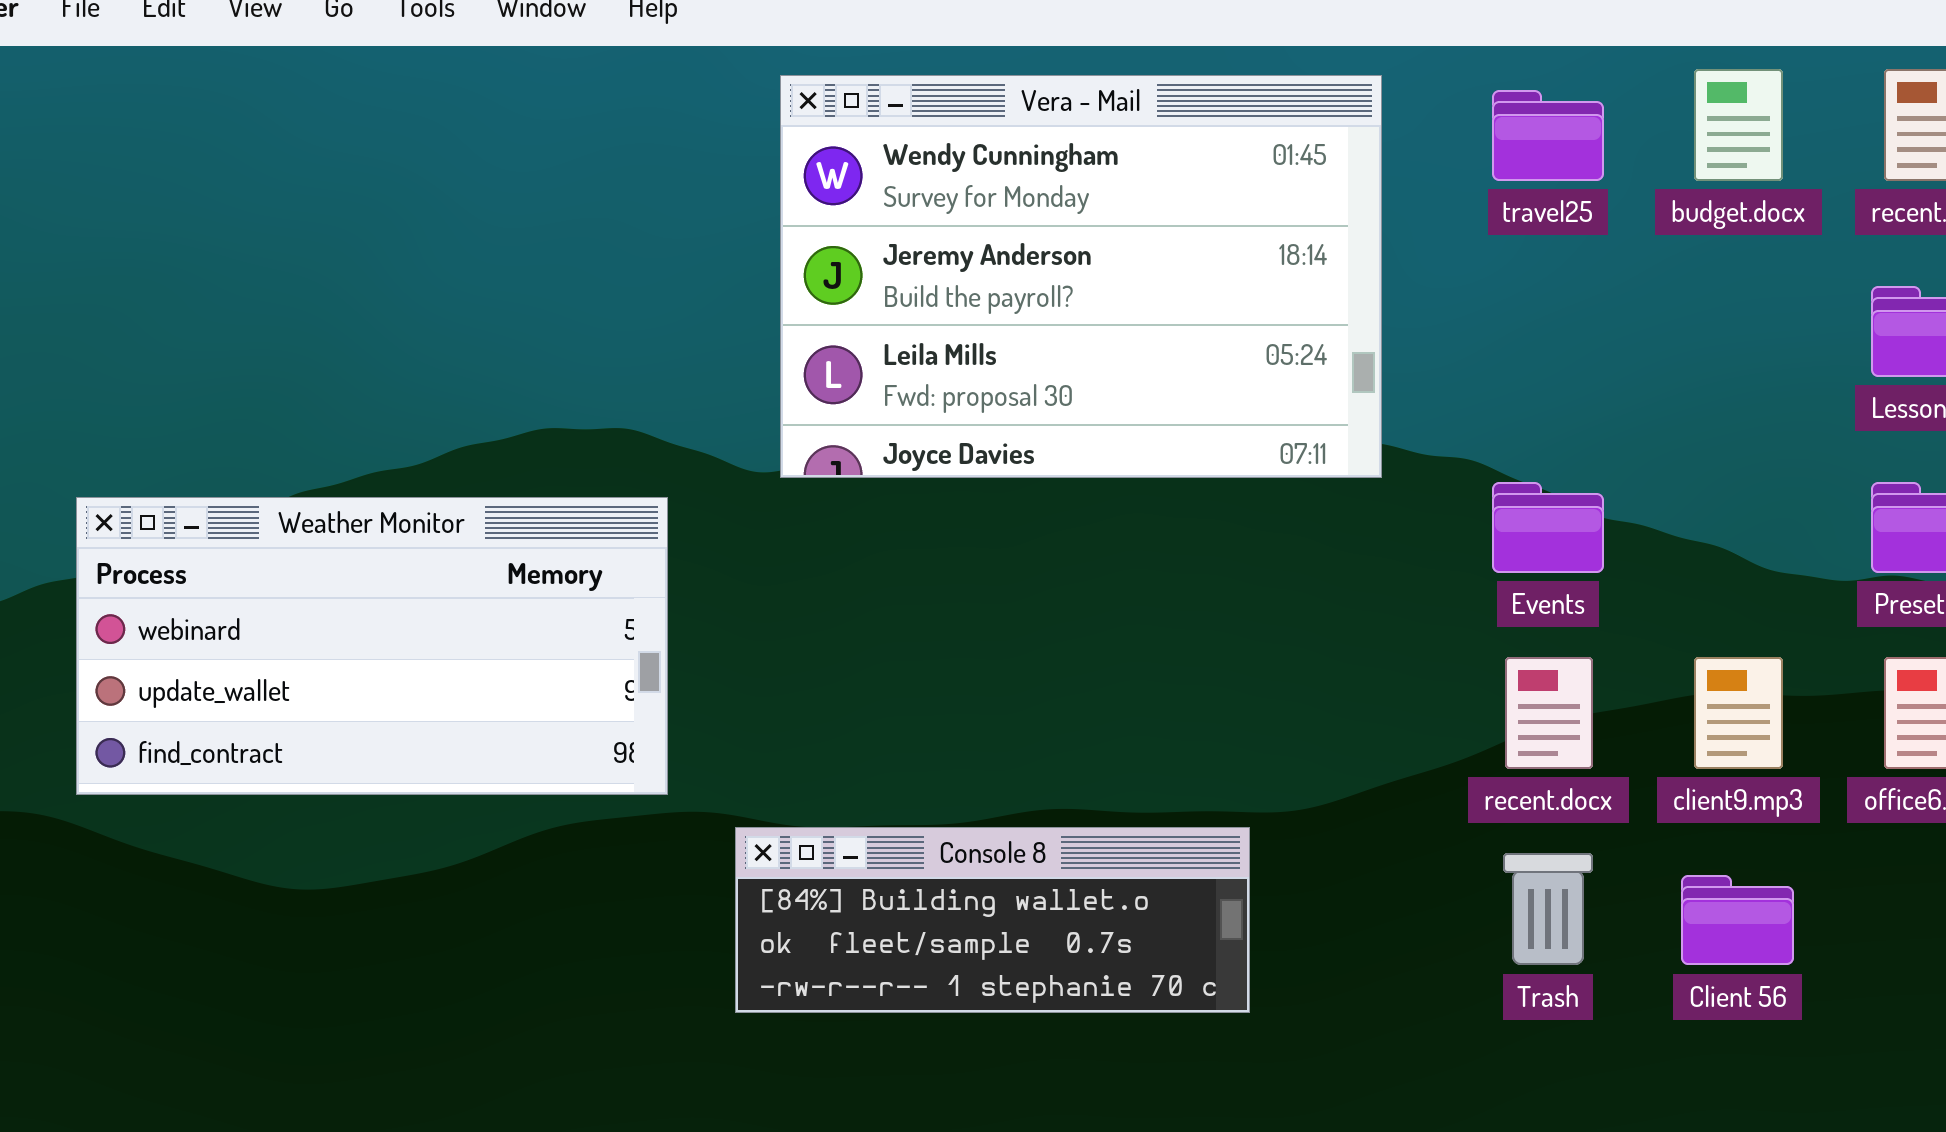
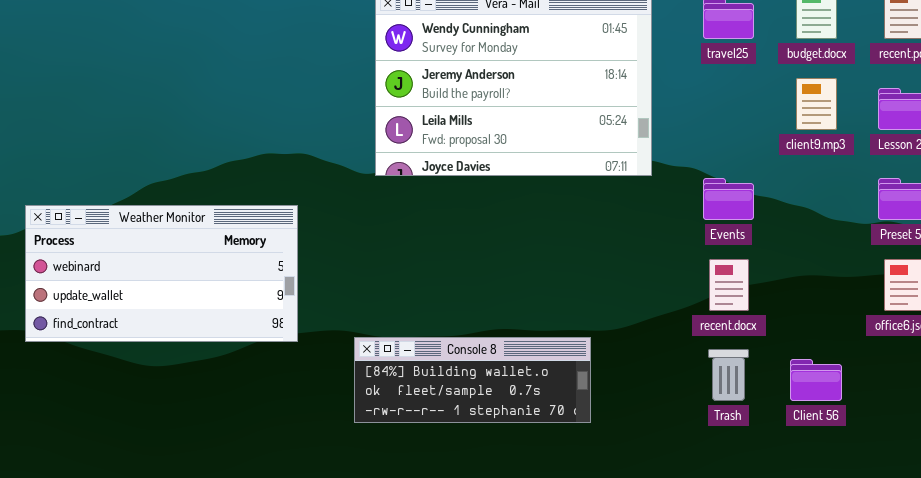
Weather Monitor: [76,497,668,795] -> [25,205,298,342], moved
client9.mp3: [1694,657,1783,769] -> [796,78,837,130], moved

